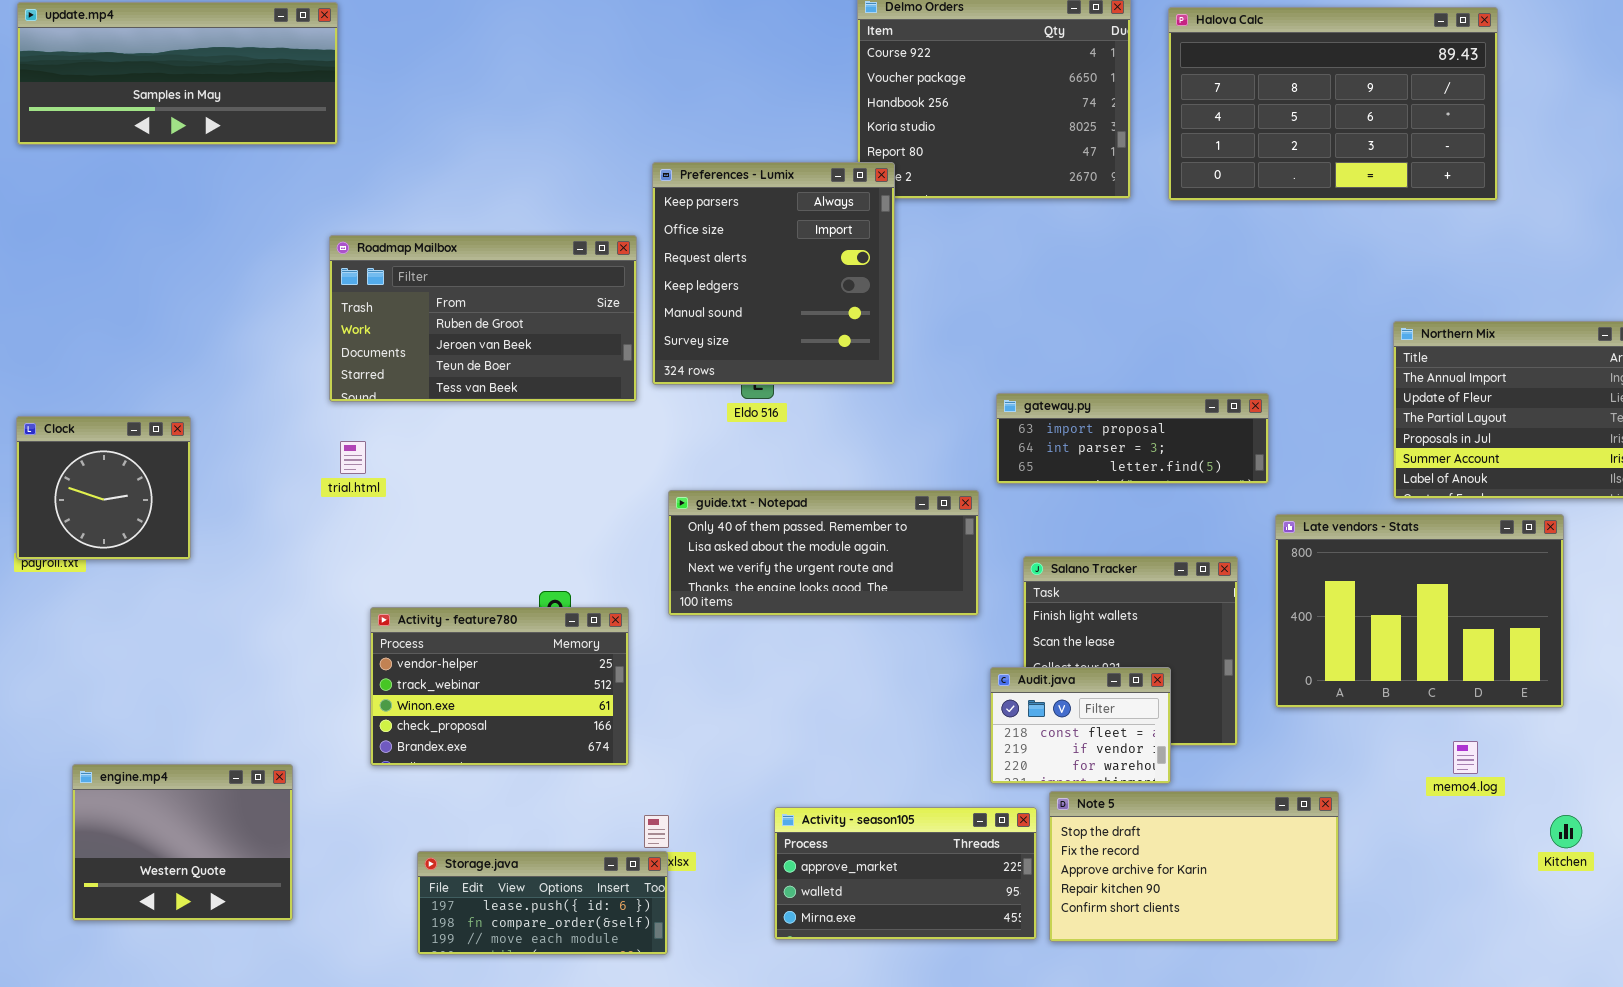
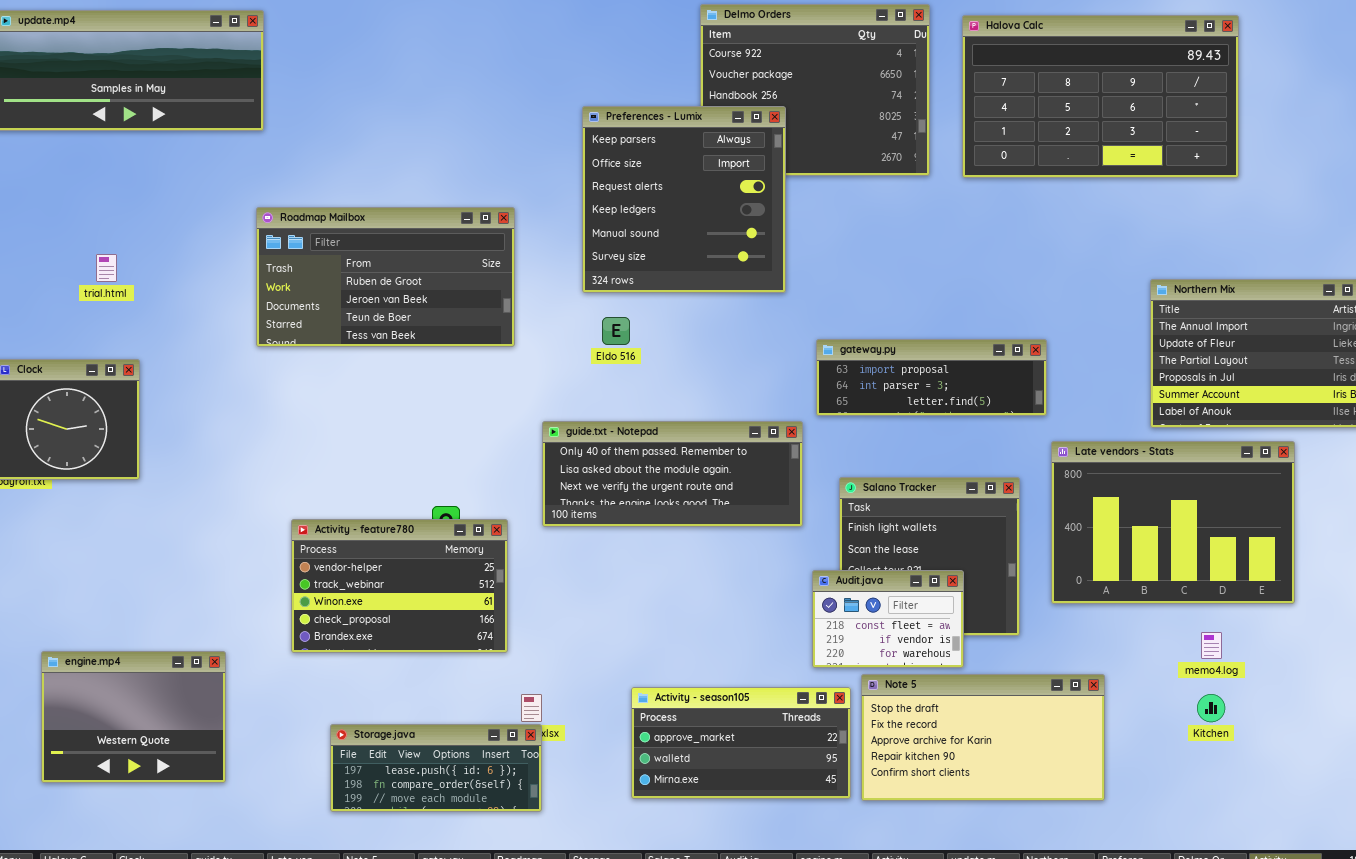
Preferences - Lumix: [652,162,895,385] -> [582,106,786,293], moved
trial.html: [340,441,366,474] -> [96,254,117,282], moved
Kitchen: [1550,815,1582,848] -> [1197,694,1225,722], moved

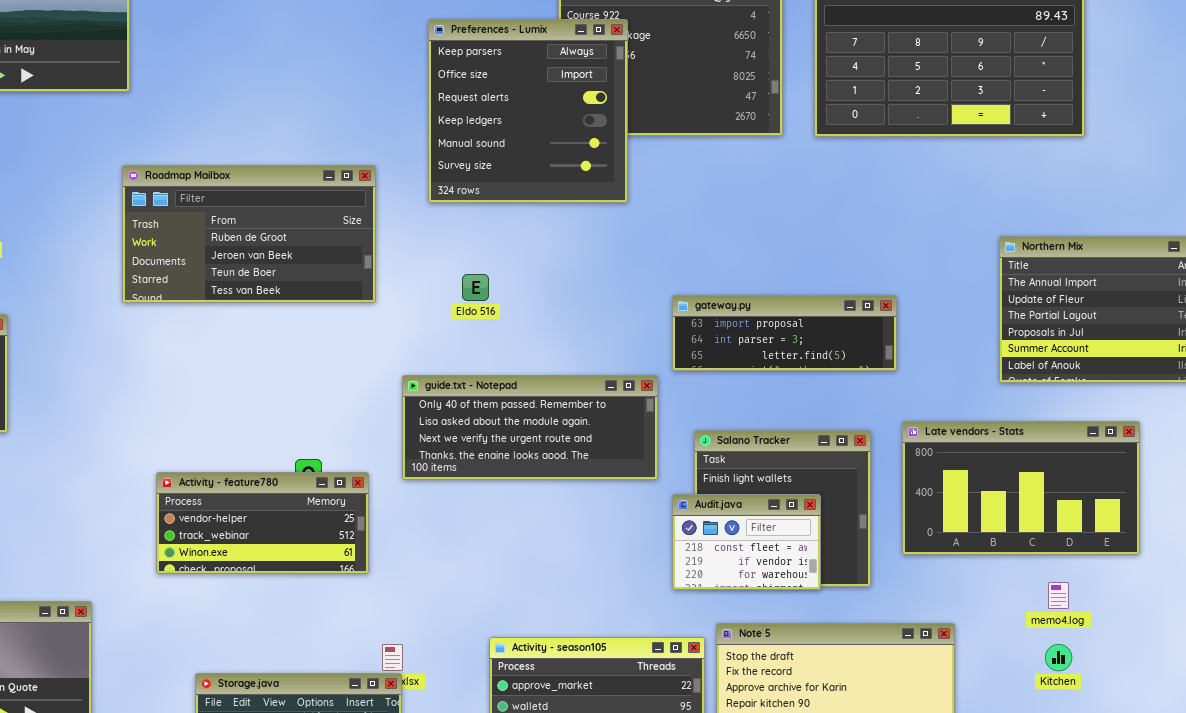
Preferences - Lumix: [582,106,786,293] -> [428,19,628,203], moved
Late vendors - Stats: [1051,441,1295,604] -> [902,421,1140,555], resized
Activity - feature780: [291,519,508,653] -> [156,472,369,574], resized
Audit.java: [812,570,964,668] -> [672,494,821,590], moved

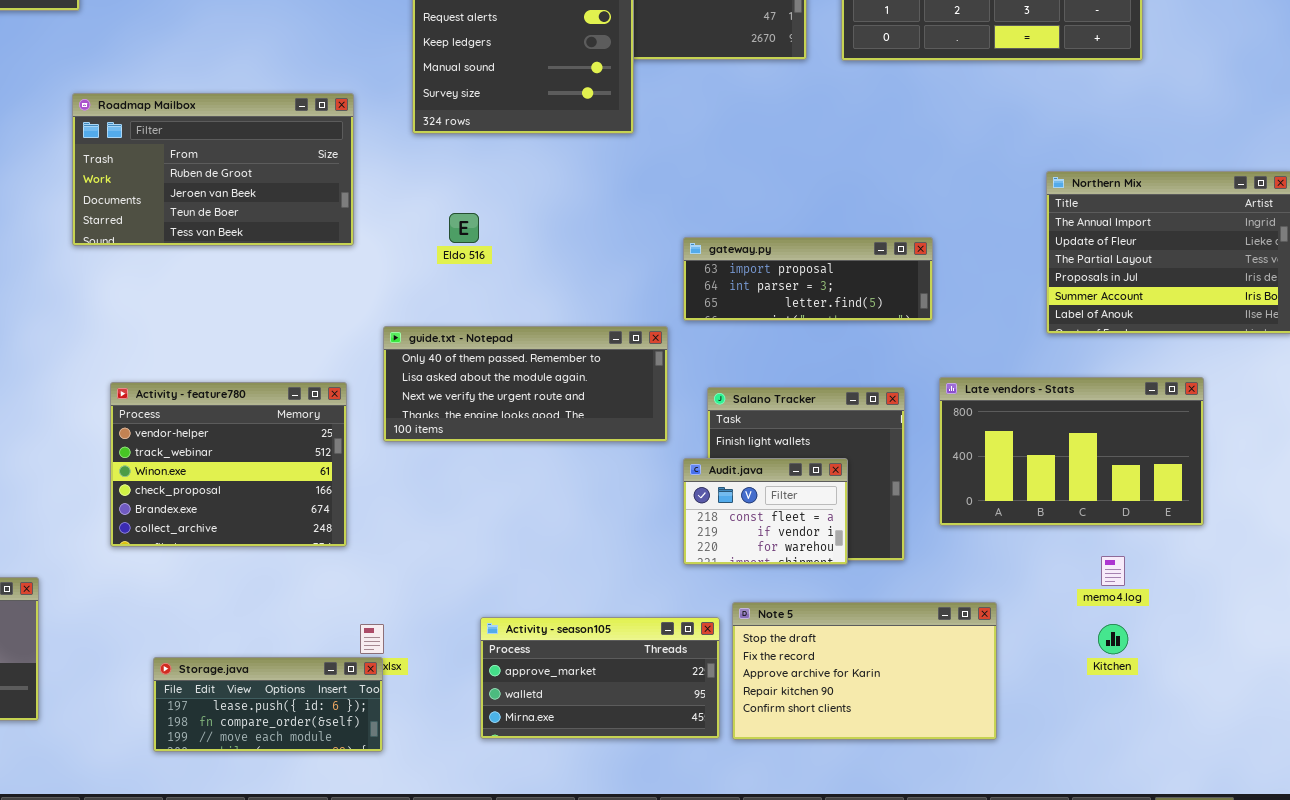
Activity - feature780: [156,472,369,574] -> [110,382,347,547], resized

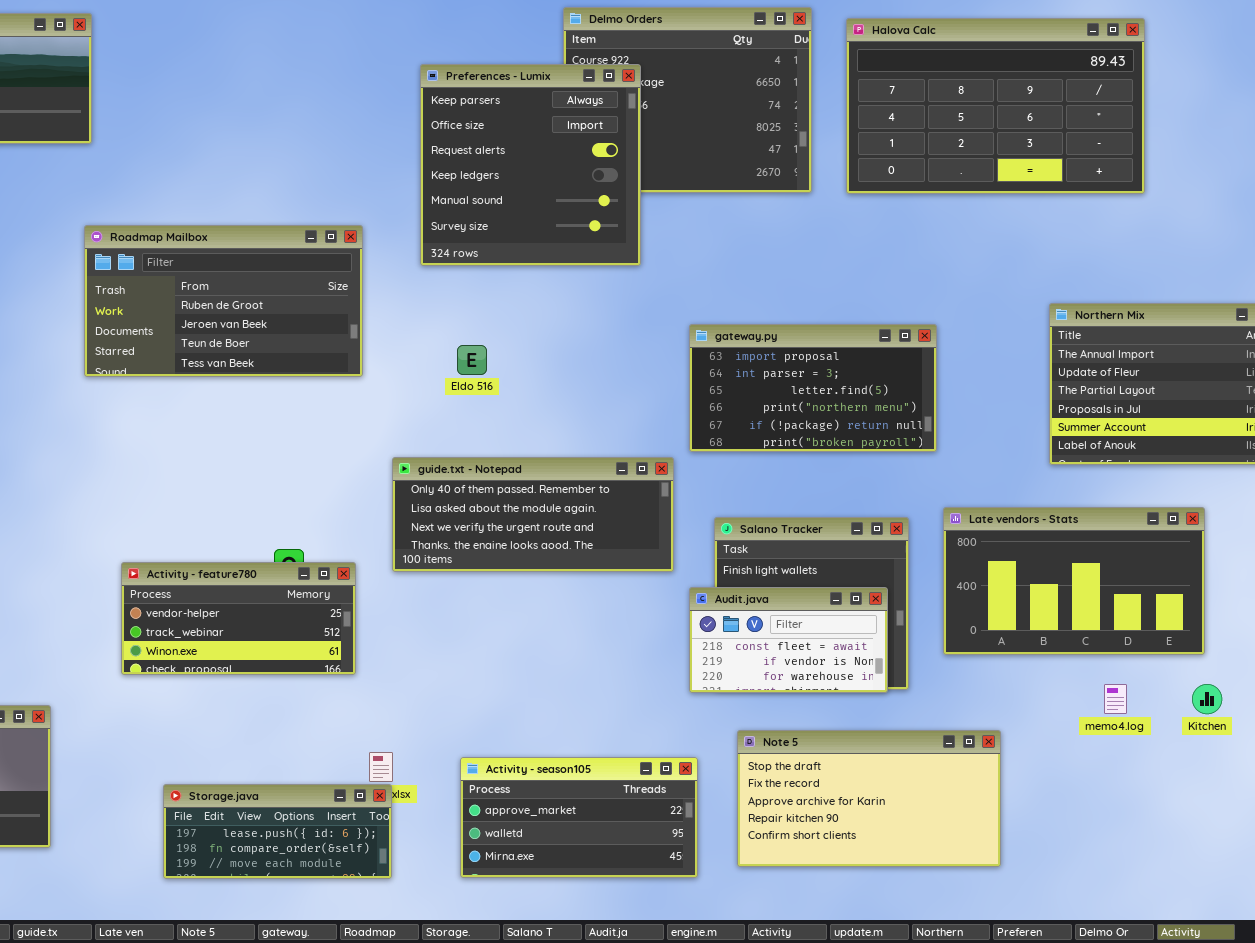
gateway.py: [683,237,933,321] -> [689,324,937,452], resized
Activity - feature780: [110,382,347,547] -> [121,562,356,675], resized
Audit.java: [683,458,848,565] -> [689,587,888,693], resized
Activity - season105: [480,617,720,739] -> [460,757,698,878], moved
Kitchen: [1098,624,1128,654] -> [1192,684,1222,714], moved

